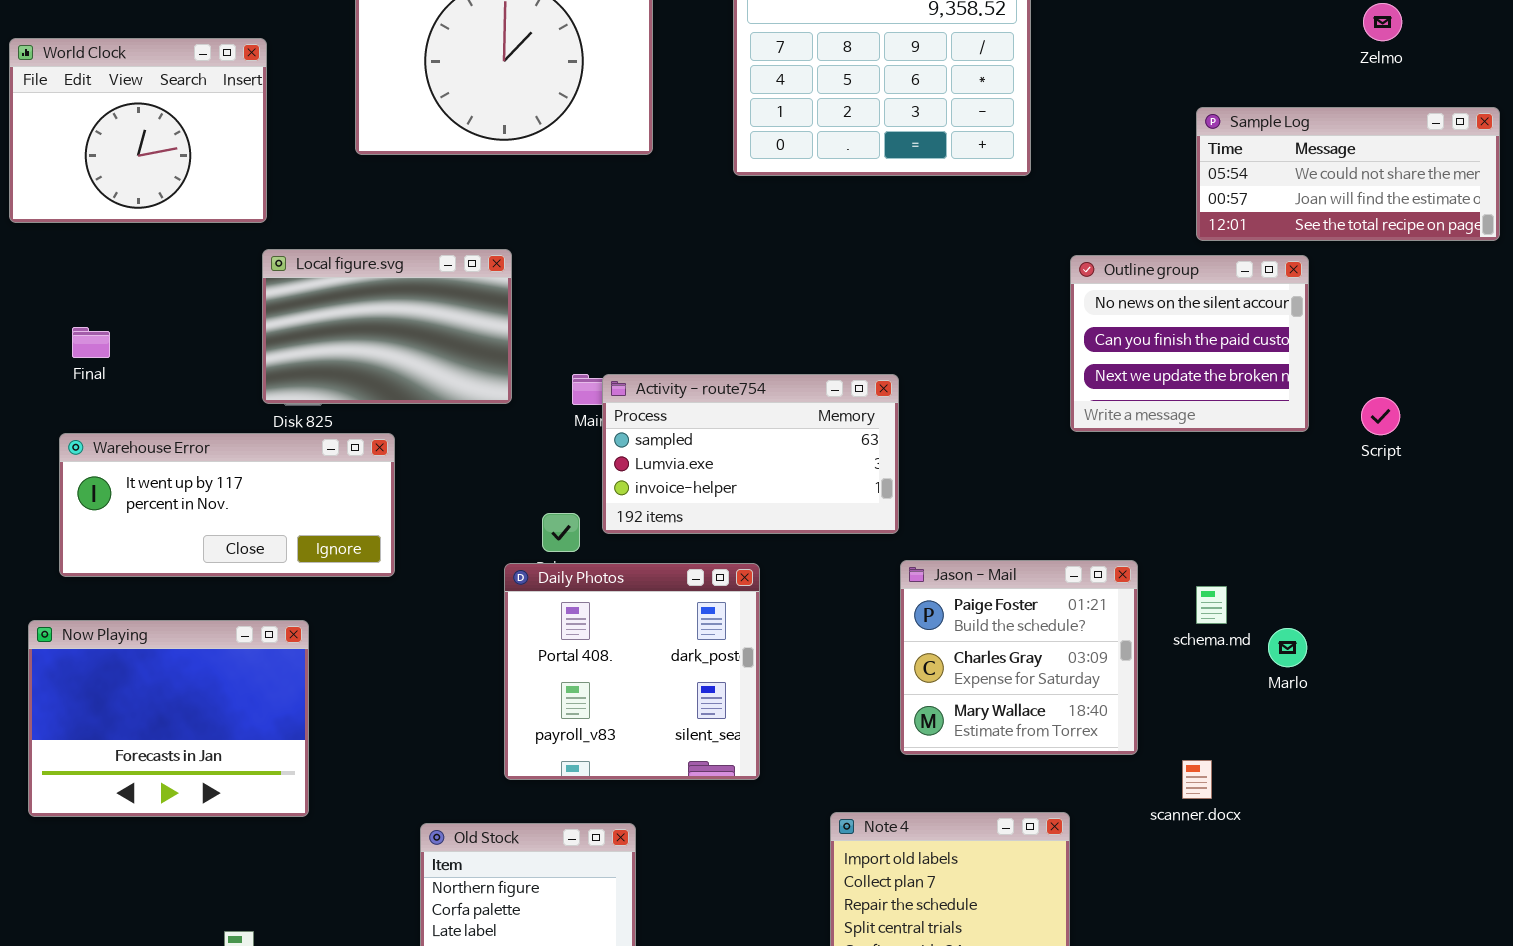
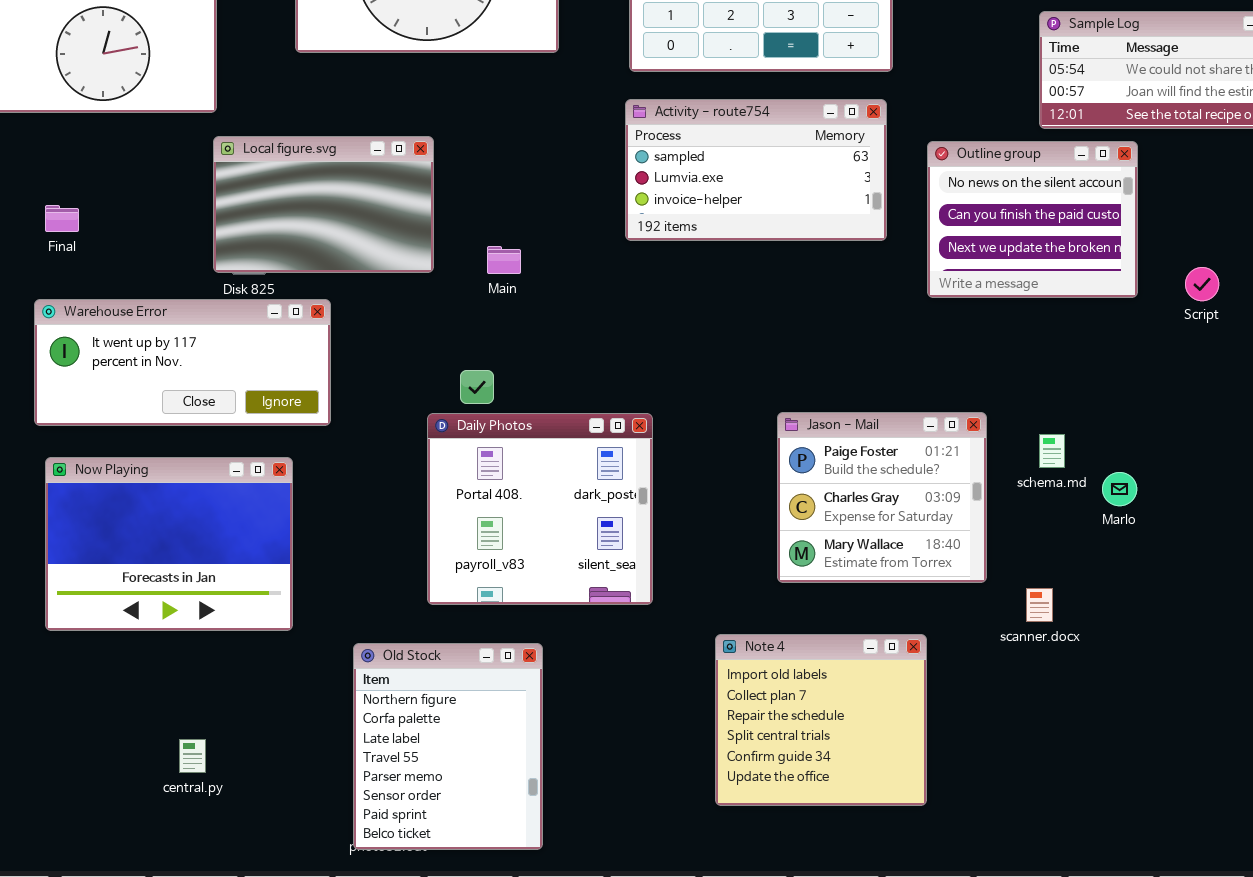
Activity - route754: [602,374,899,534] -> [625,99,887,241], moved
Now Playing: [28,620,309,817] -> [45,457,293,631], moved

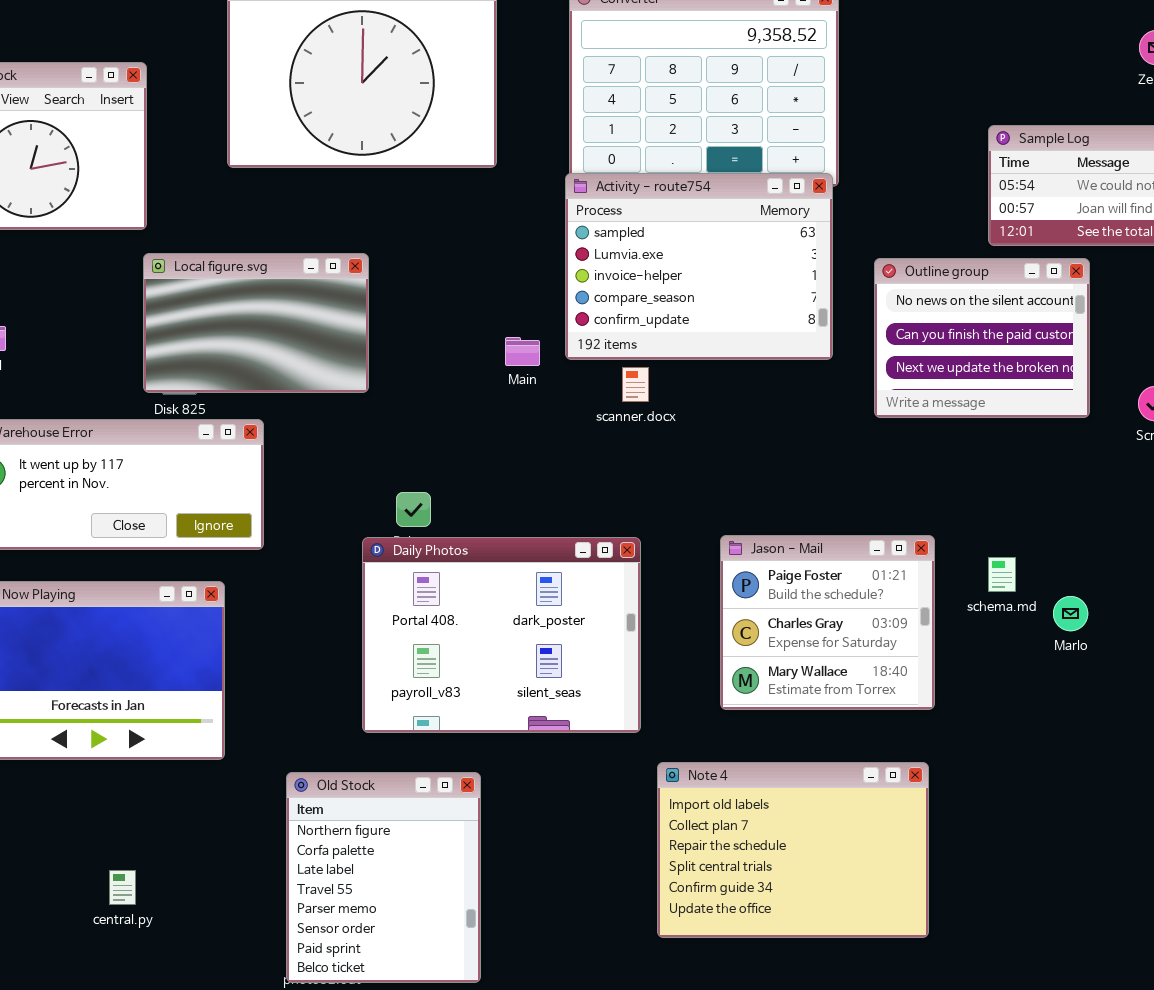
Activity - route754: [625,99,887,241] -> [565,173,833,360], resized
Main: [487,246,521,274] -> [505,337,540,366], moved
Daily Photos: [427,413,653,605] -> [362,537,641,733], resized
scanner.docx: [1026,588,1053,622] -> [622,367,649,402], moved
Note 4: [715,634,927,806] -> [657,762,929,938], resized

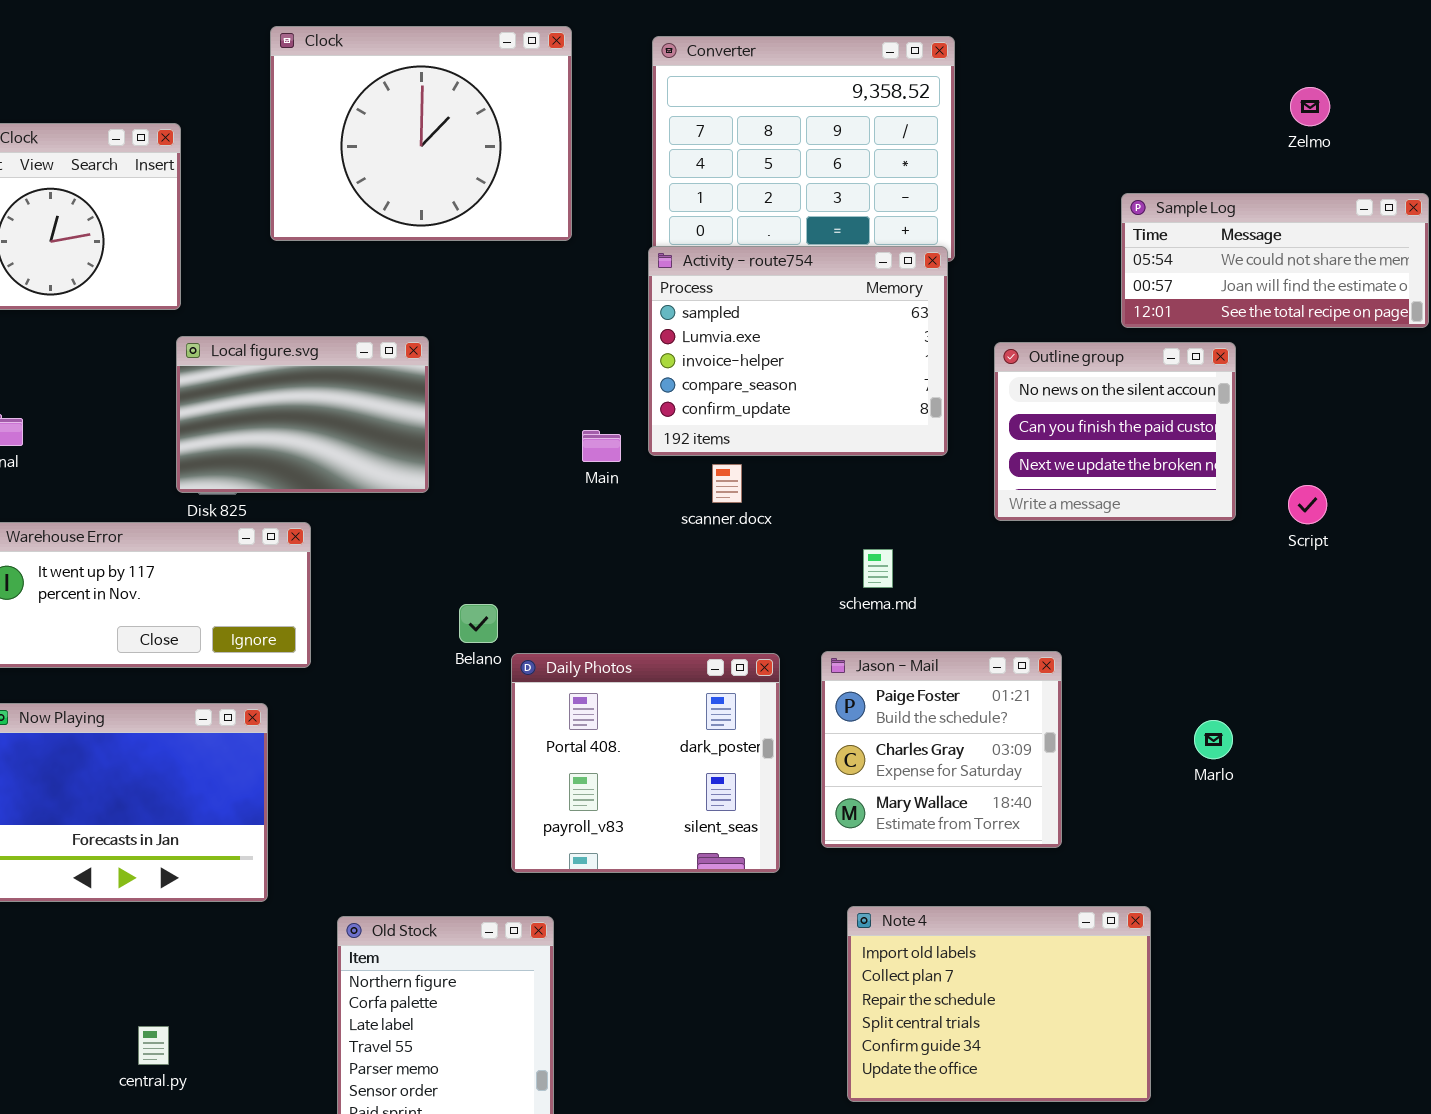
Daily Photos: [362,537,641,733] -> [511,653,780,873], moved, resized
schema.md: [988,557,1016,592] -> [863,549,893,588], moved
Note 4: [657,762,929,938] -> [847,906,1151,1102], moved

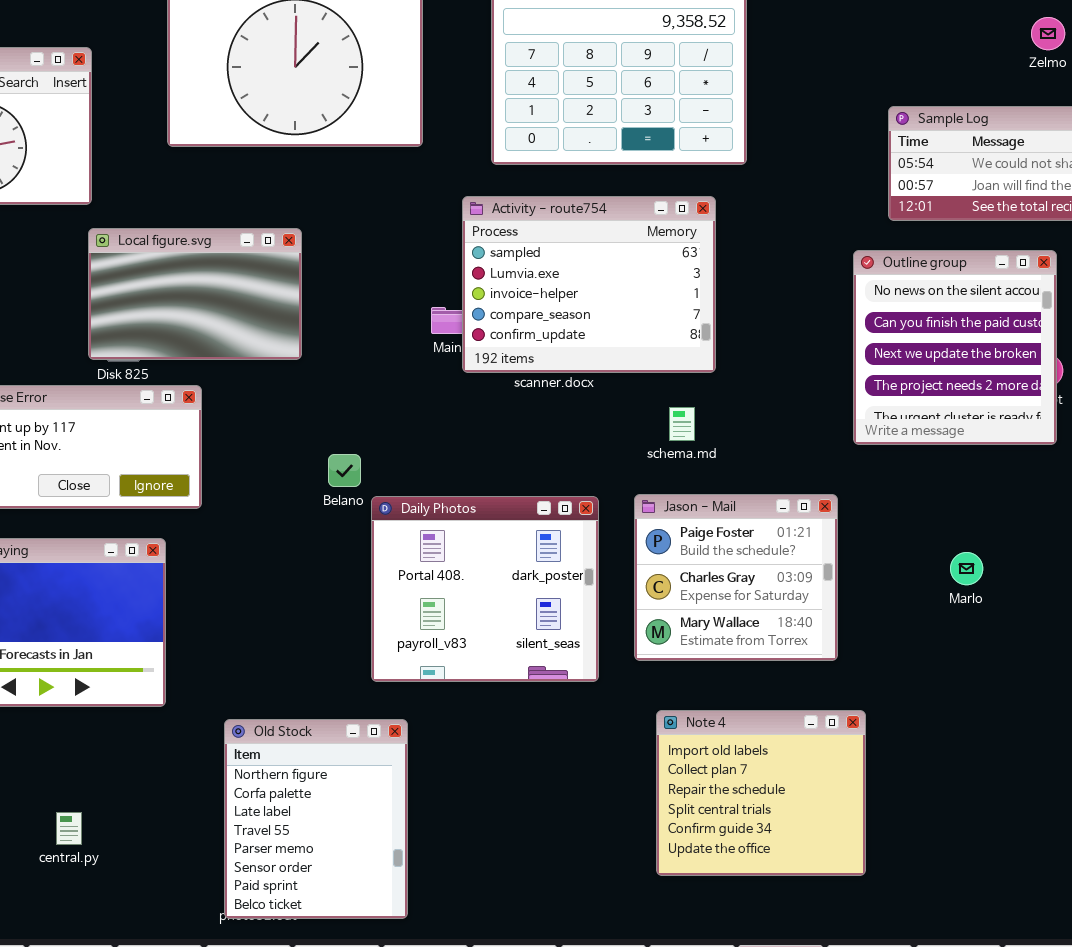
Activity - route754: [648,246,948,456] -> [462,196,716,373], moved
Outline group: [994,342,1236,521] -> [853,250,1057,445], moved, resized
Note 4: [847,906,1151,1102] -> [656,710,866,876], resized

